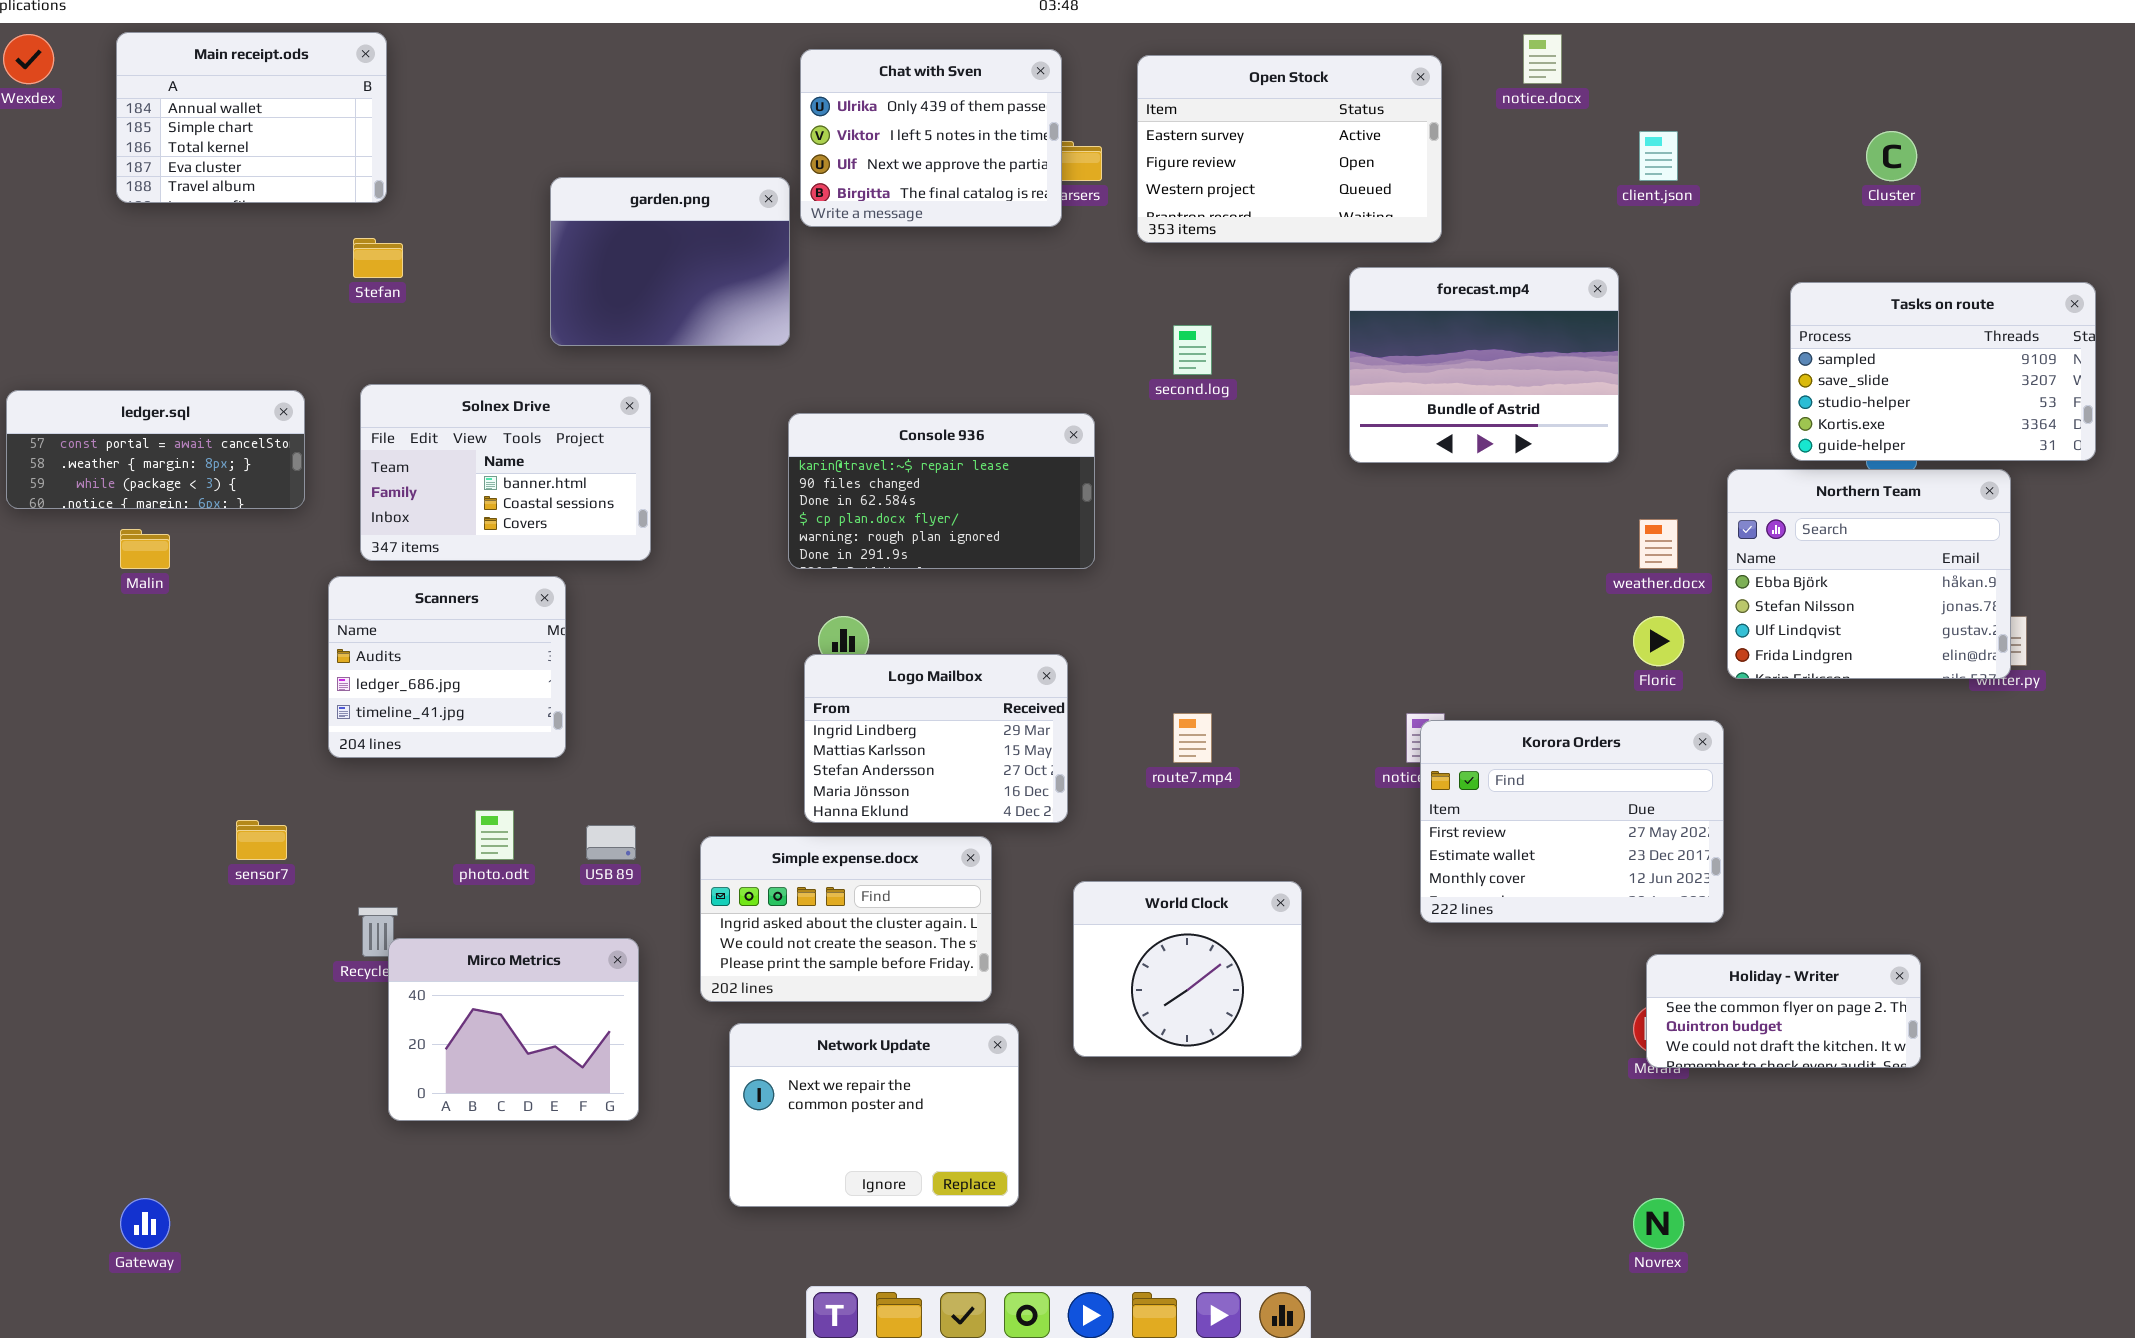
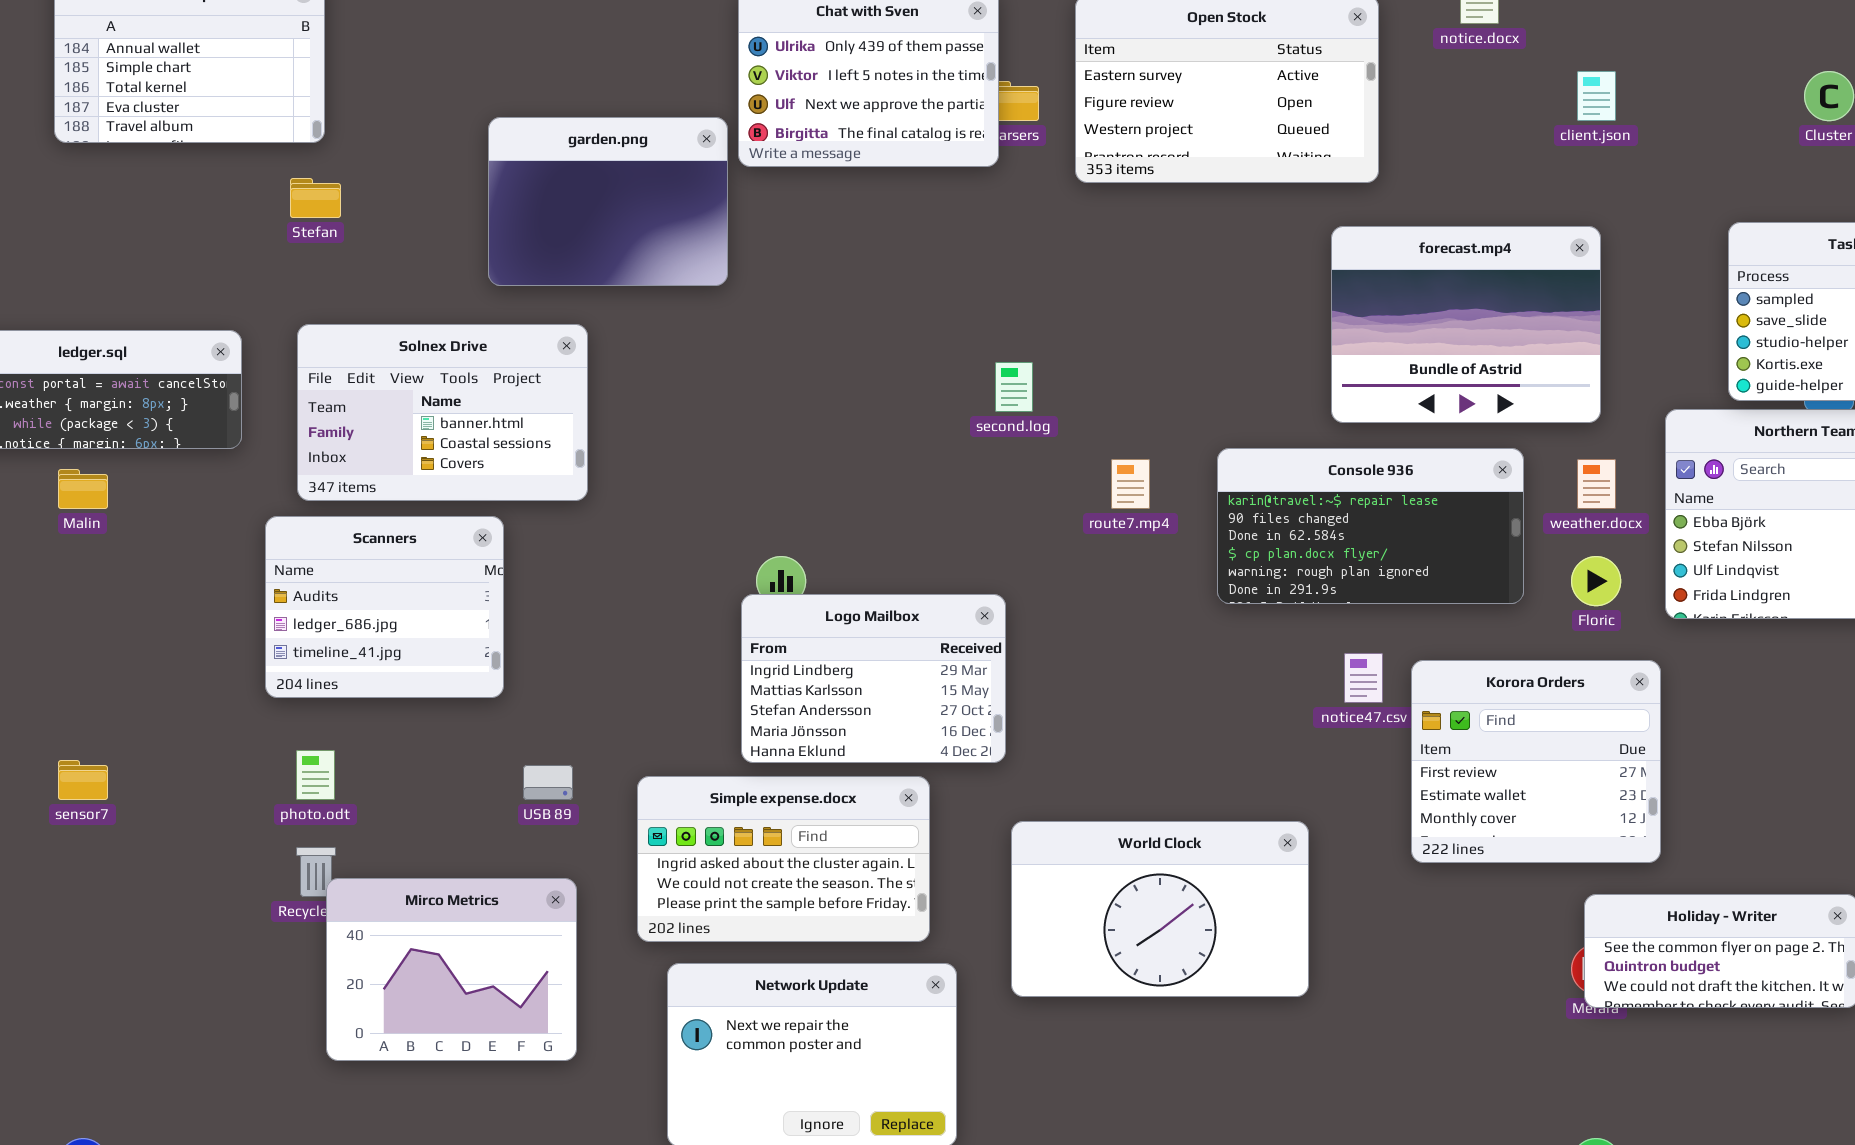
forecast.mp4: [1349,267,1619,463] -> [1331,226,1601,423], moved
second.log: [1173,325,1212,375] -> [995,362,1033,412], moved
Console 936: [788,413,1095,569] -> [1217,448,1524,604], moved
route7.mp4: [1173,713,1212,763] -> [1111,459,1150,509], moved
Korora Orders: [1420,720,1724,923] -> [1411,660,1661,863], resized
photo.odt: [475,810,514,860] -> [296,750,335,800], moved
sensor7: [236,820,287,860] -> [58,760,108,800], moved
World Clock: [1073,881,1302,1057] -> [1011,821,1309,997], resized

